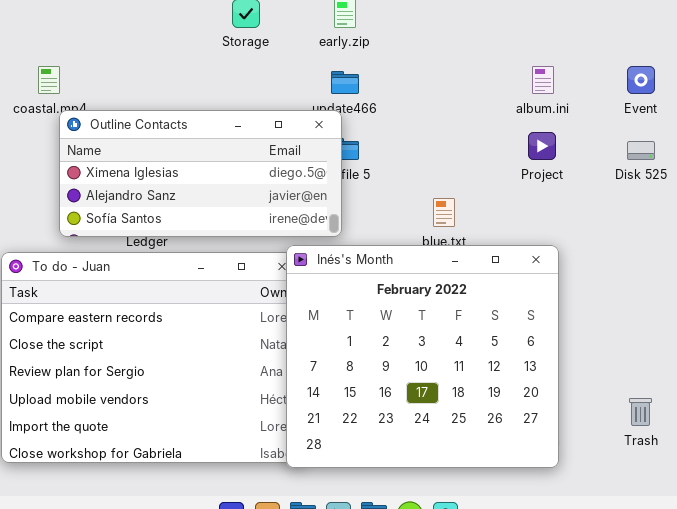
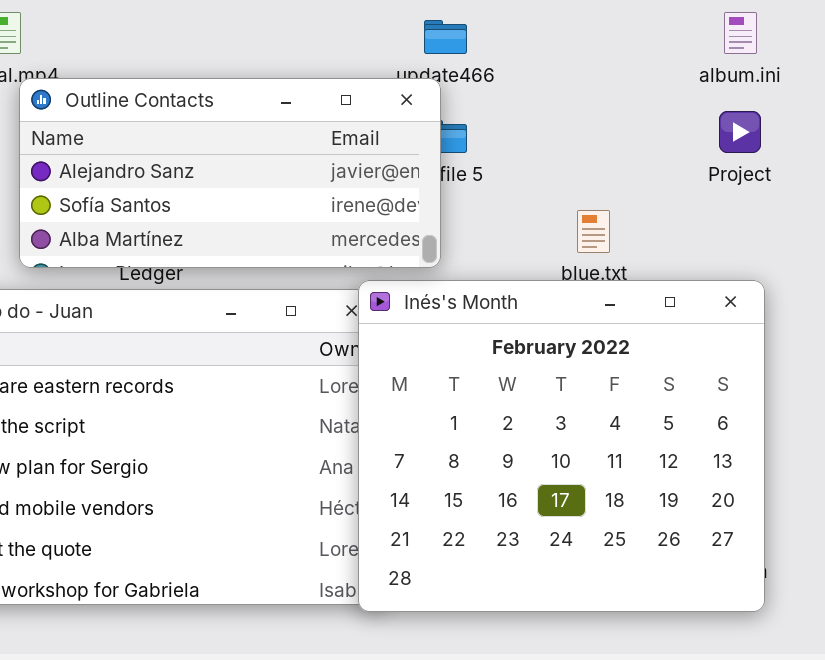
Outline Contacts: [59,110,342,237] -> [19,78,441,268], scrolled down 1 row

